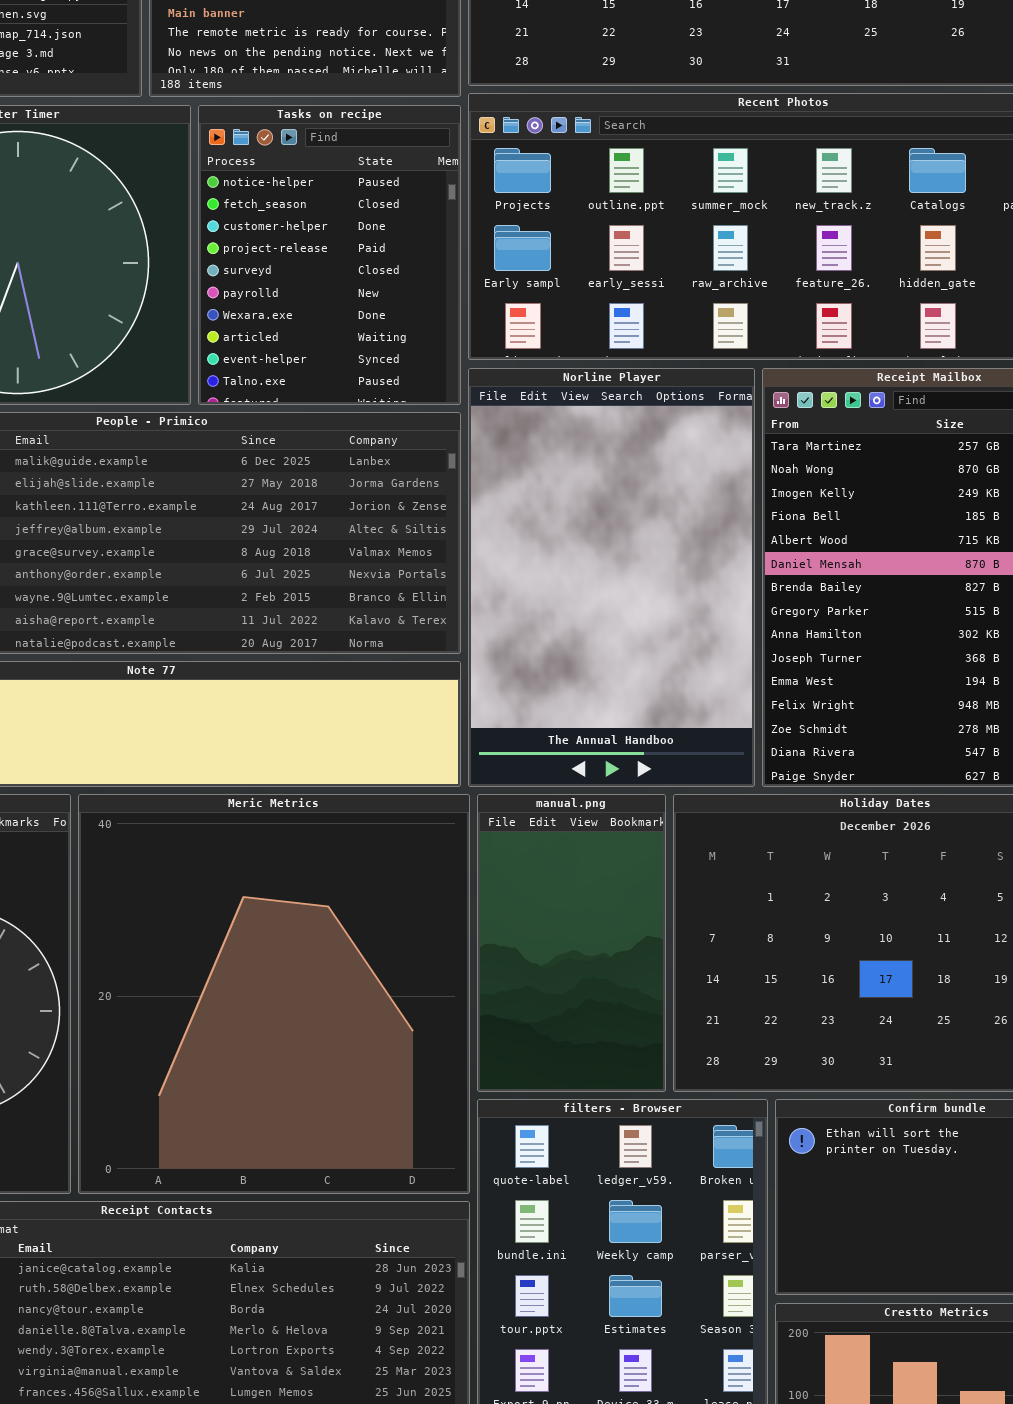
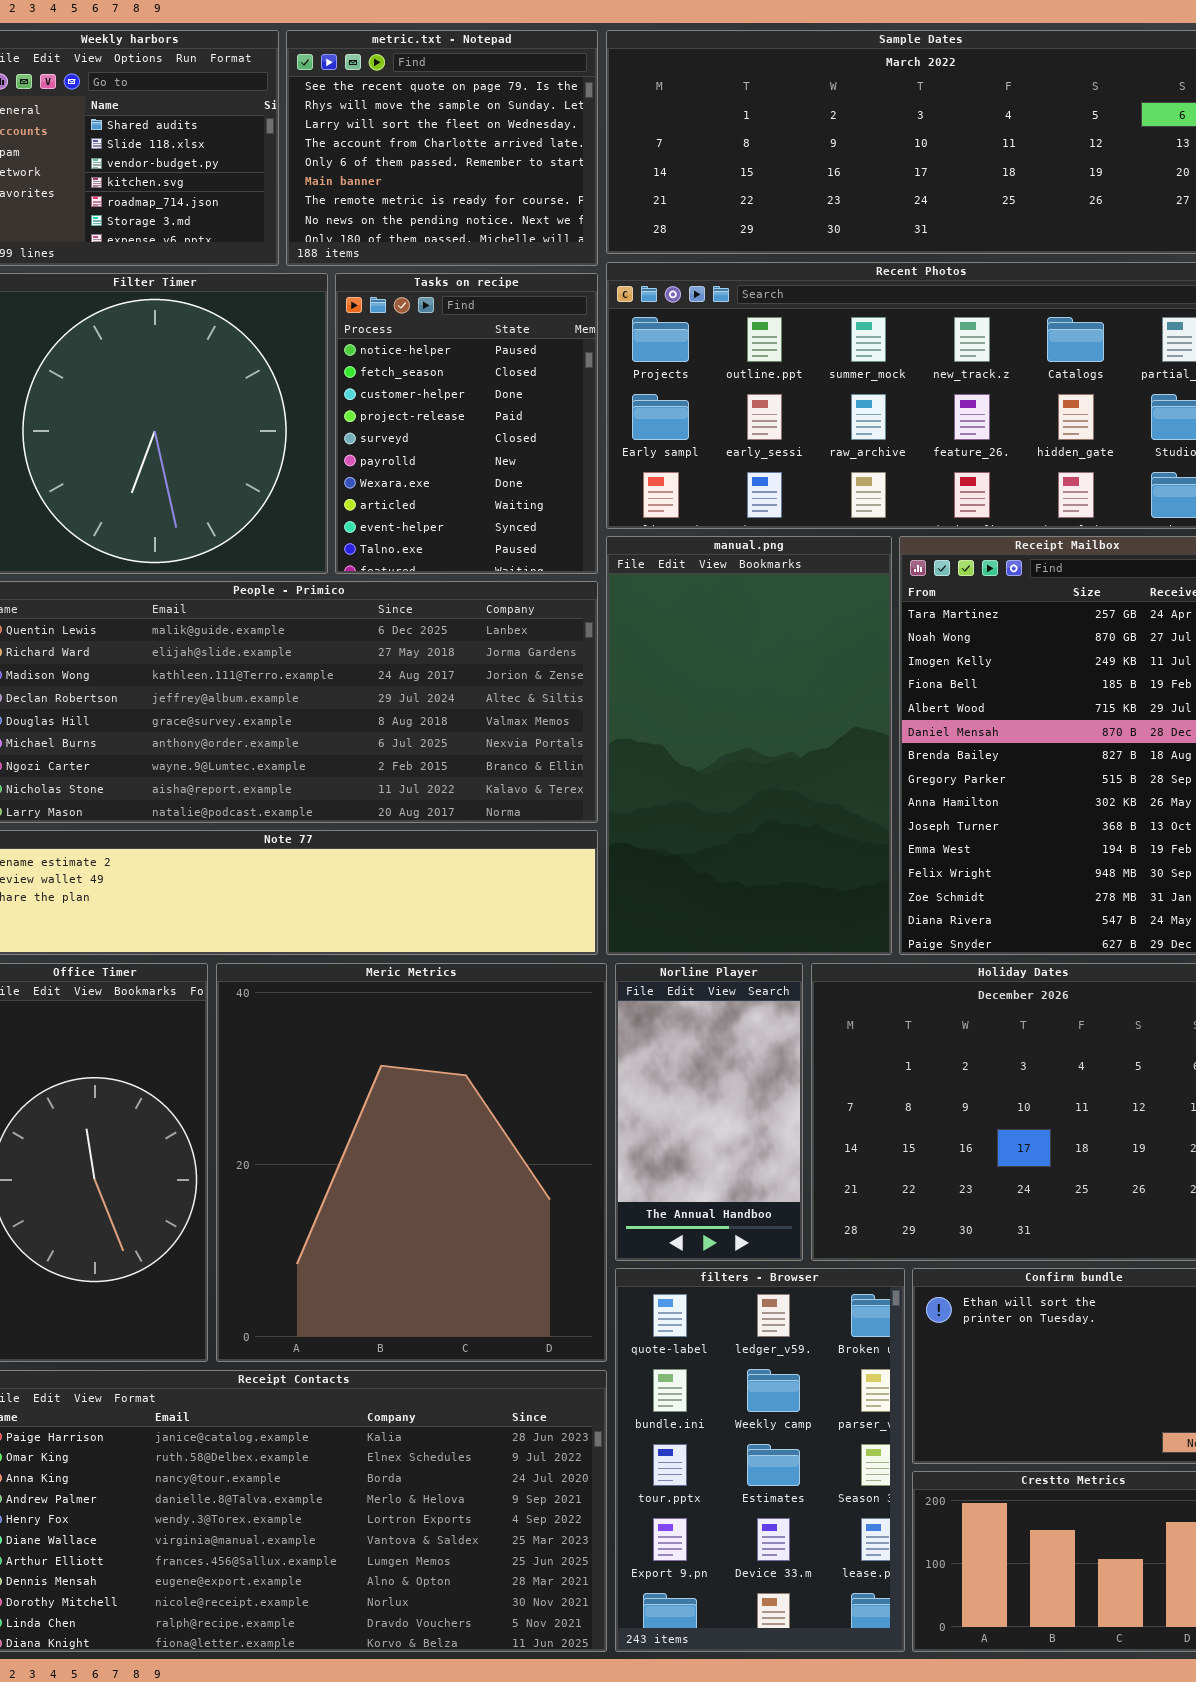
Norline Player: [468,368,755,787] -> [615,963,803,1261], moved, resized
manual.png: [477,794,666,1092] -> [606,536,892,955], moved, resized

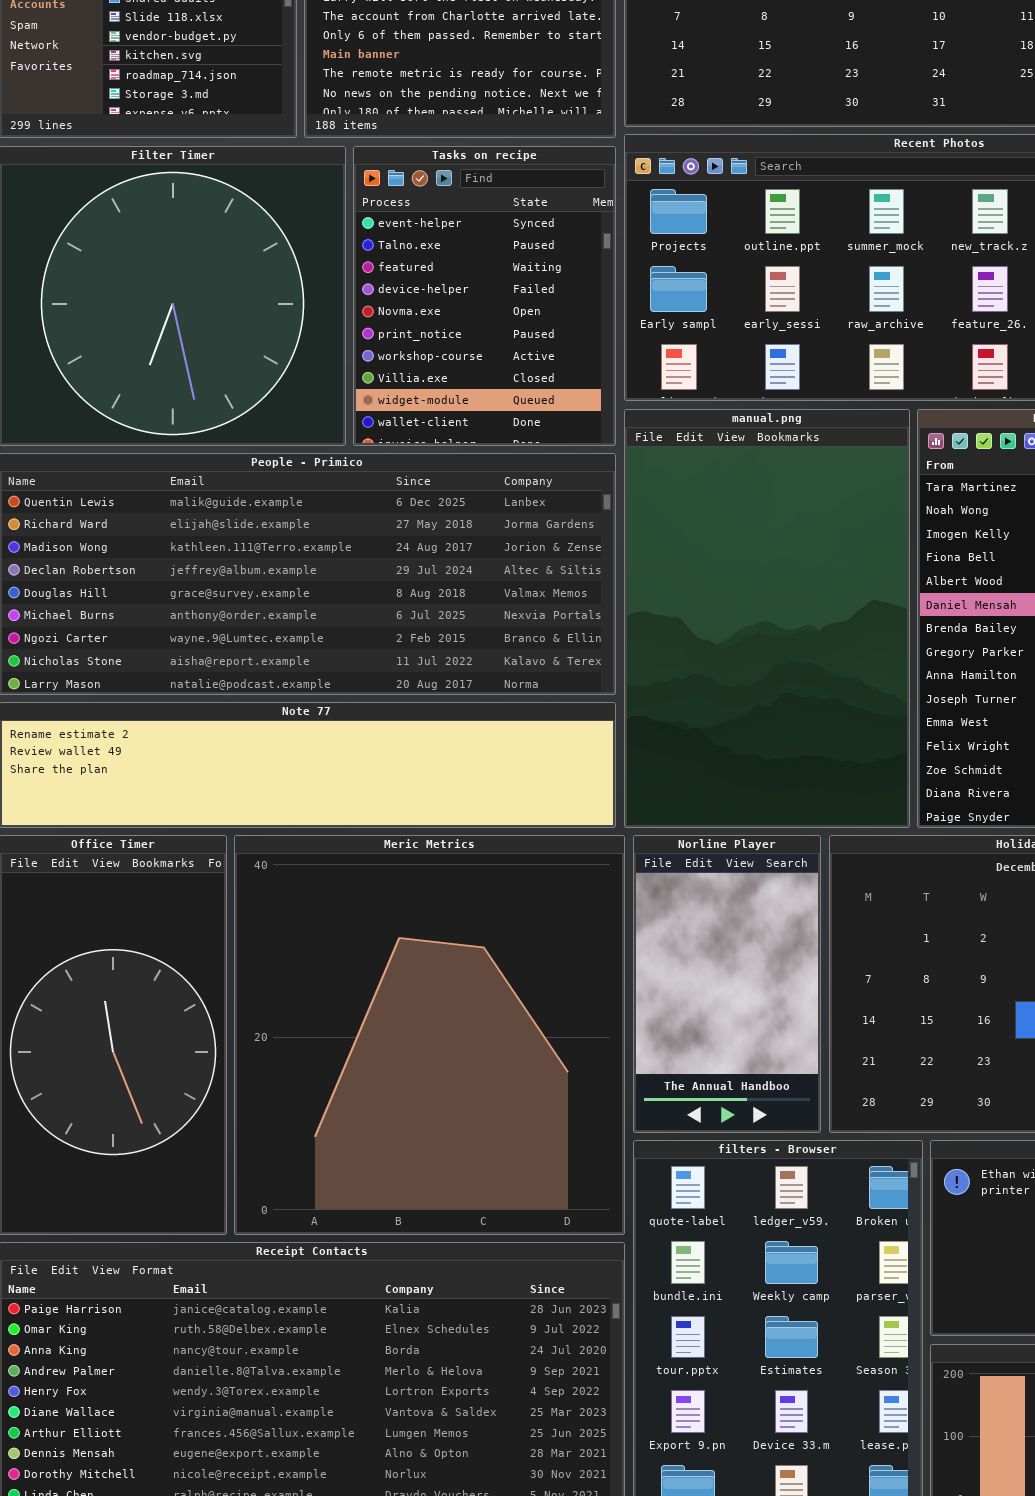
Tasks on recipe: [335,273,598,574] -> [353,146,616,446], scrolled down 8 rows

